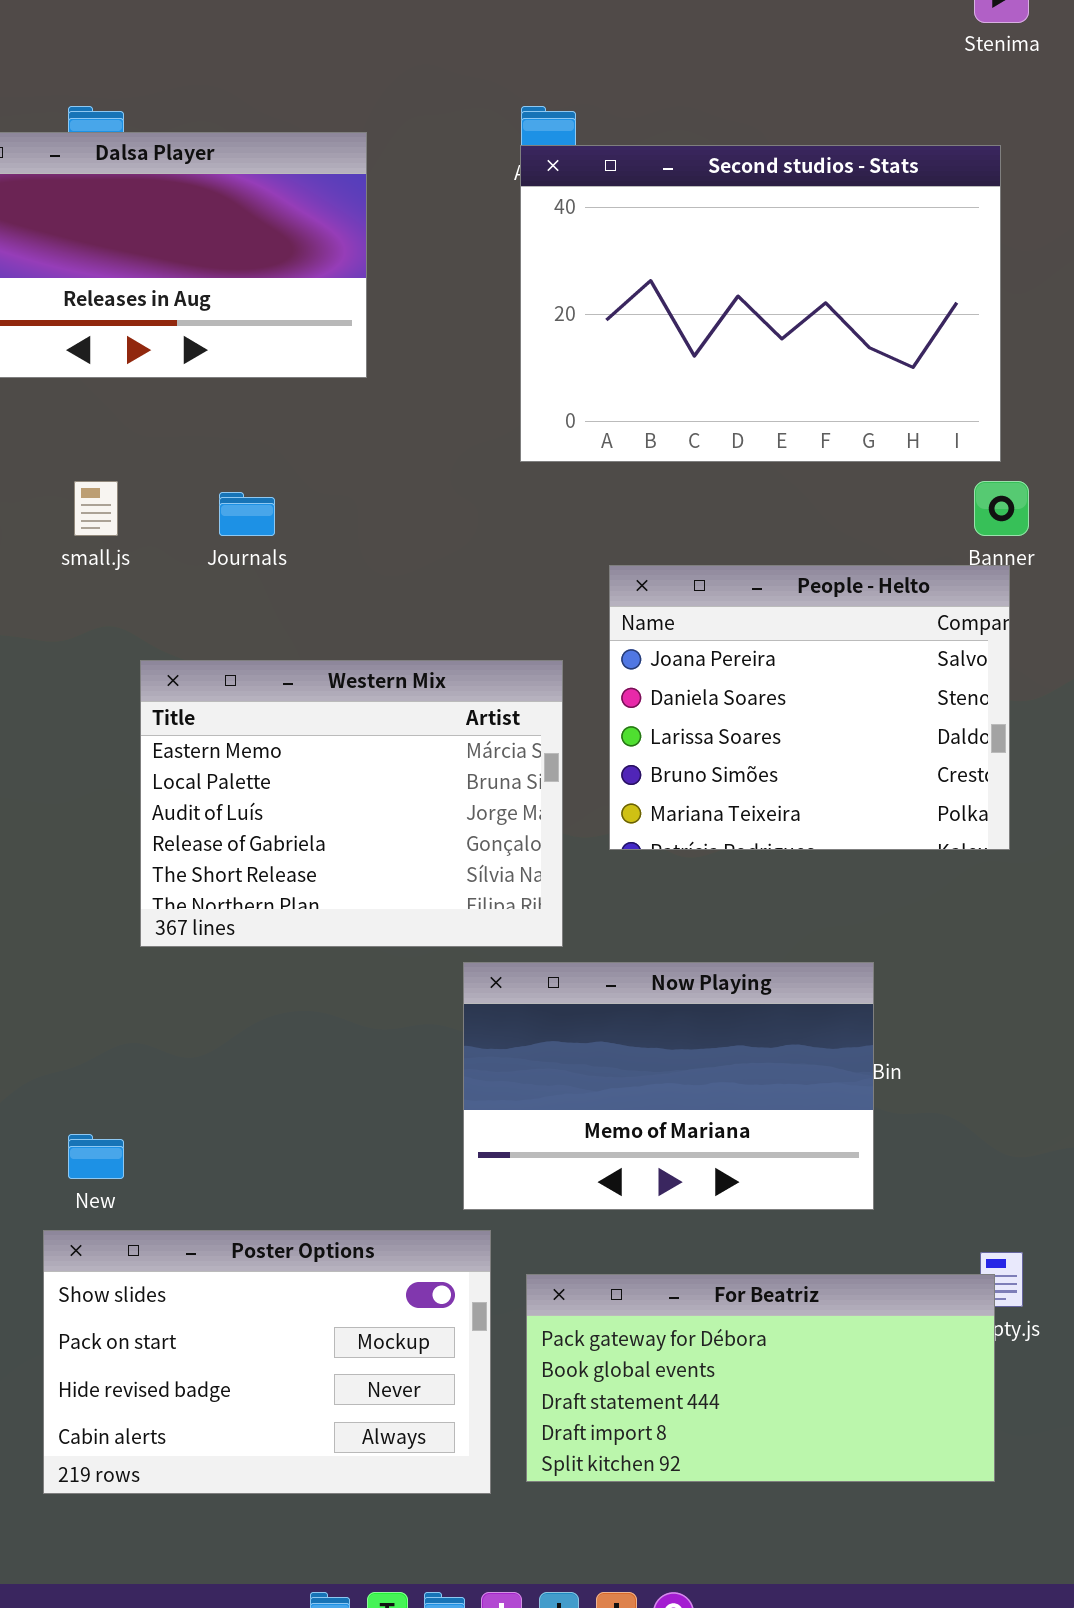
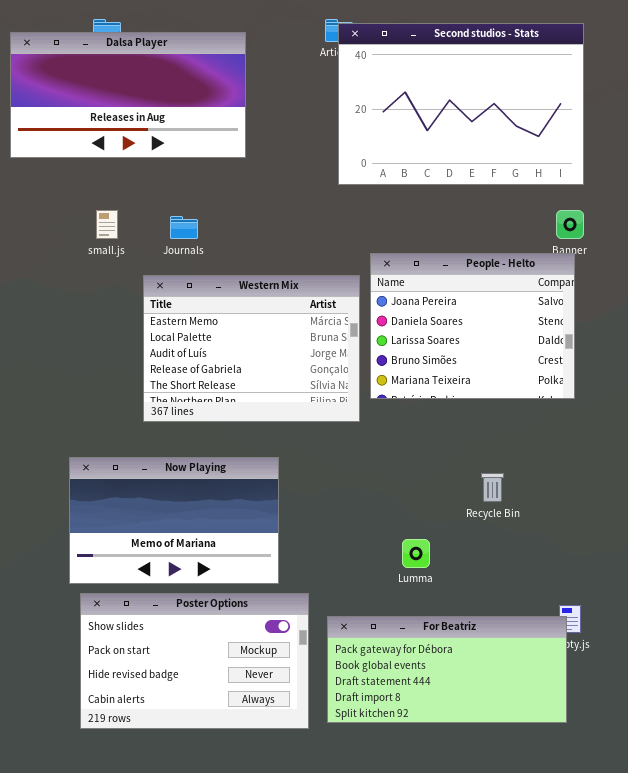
Second studios - Stats: [520,145,1001,462] -> [338,23,584,185], moved
Western Mix: [140,660,563,947] -> [143,275,360,422], moved
Now Playing: [463,962,874,1210] -> [69,457,279,584], moved

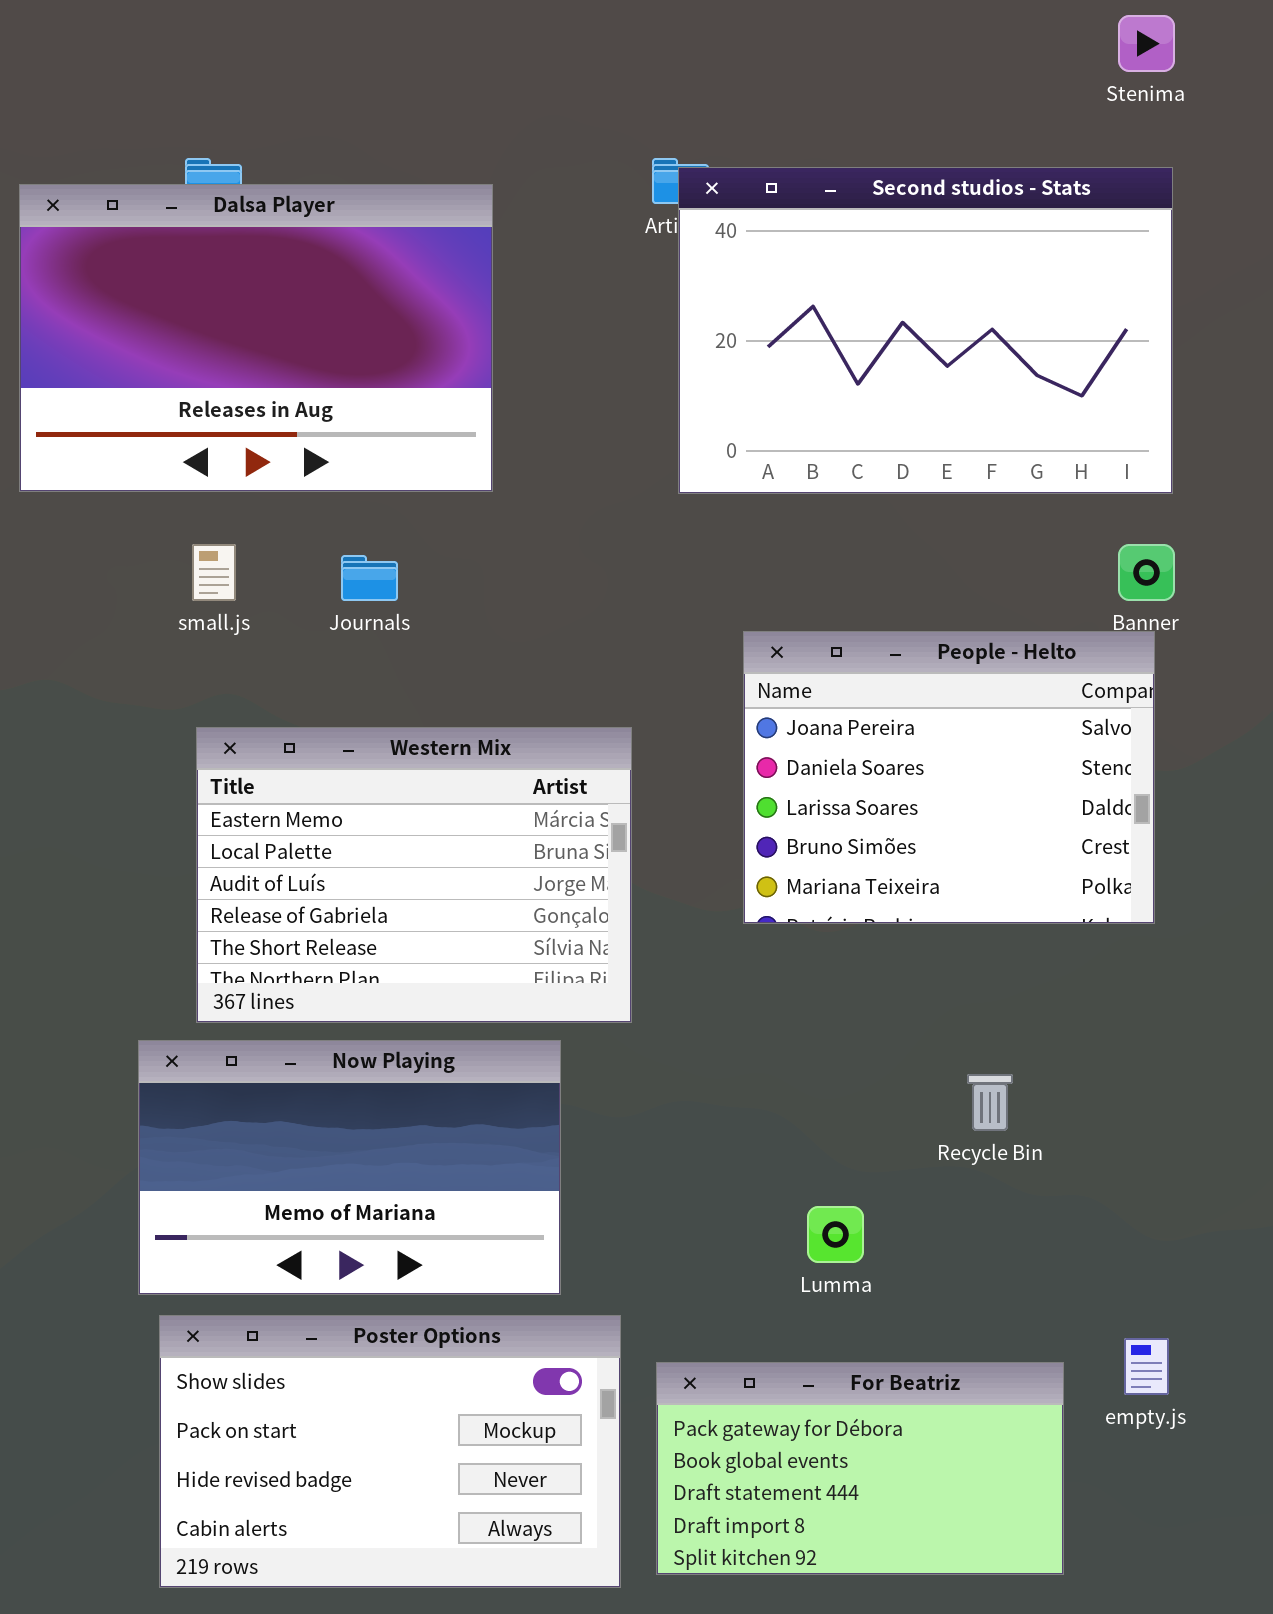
Dalsa Player: [10,32,246,158] -> [19,184,493,492], resized
Western Mix: [143,275,360,422] -> [196,727,632,1023], moved
For Beatriz: [327,616,567,723] -> [656,1362,1064,1575], resized

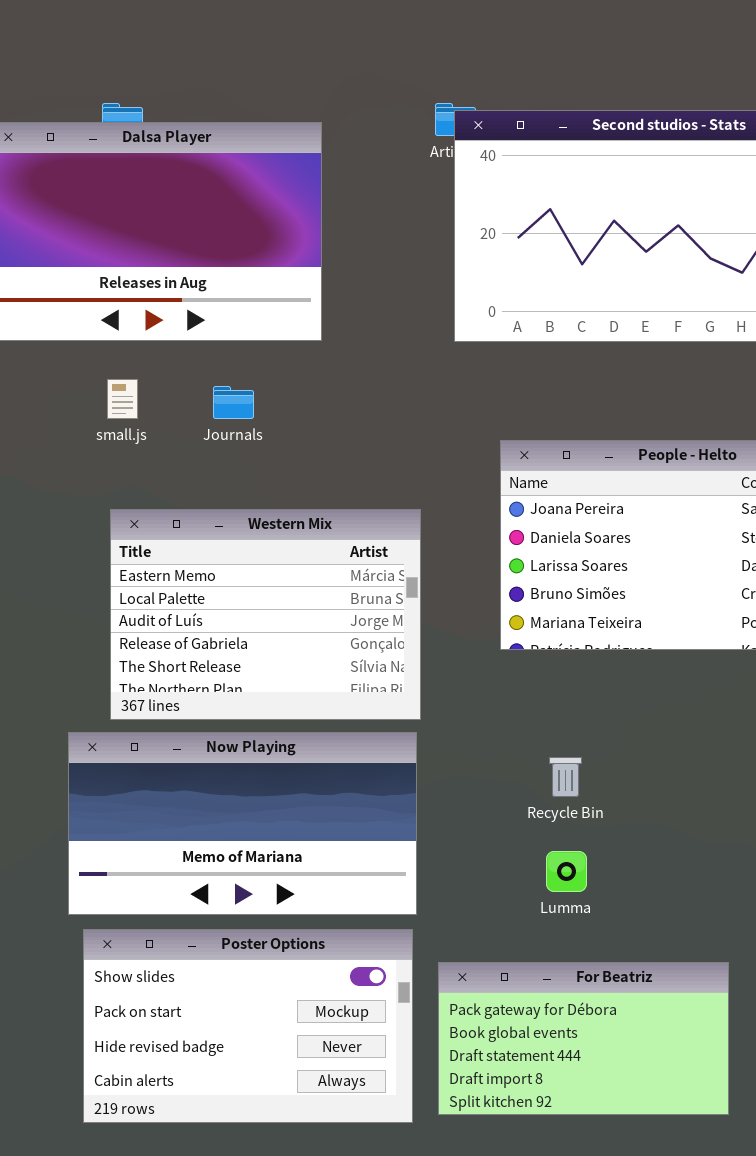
Now Playing: [138,1040,561,1295] -> [68,732,417,915], resized
Recycle Bin: [967,1074,1013,1131] -> [549,757,582,797], moved

